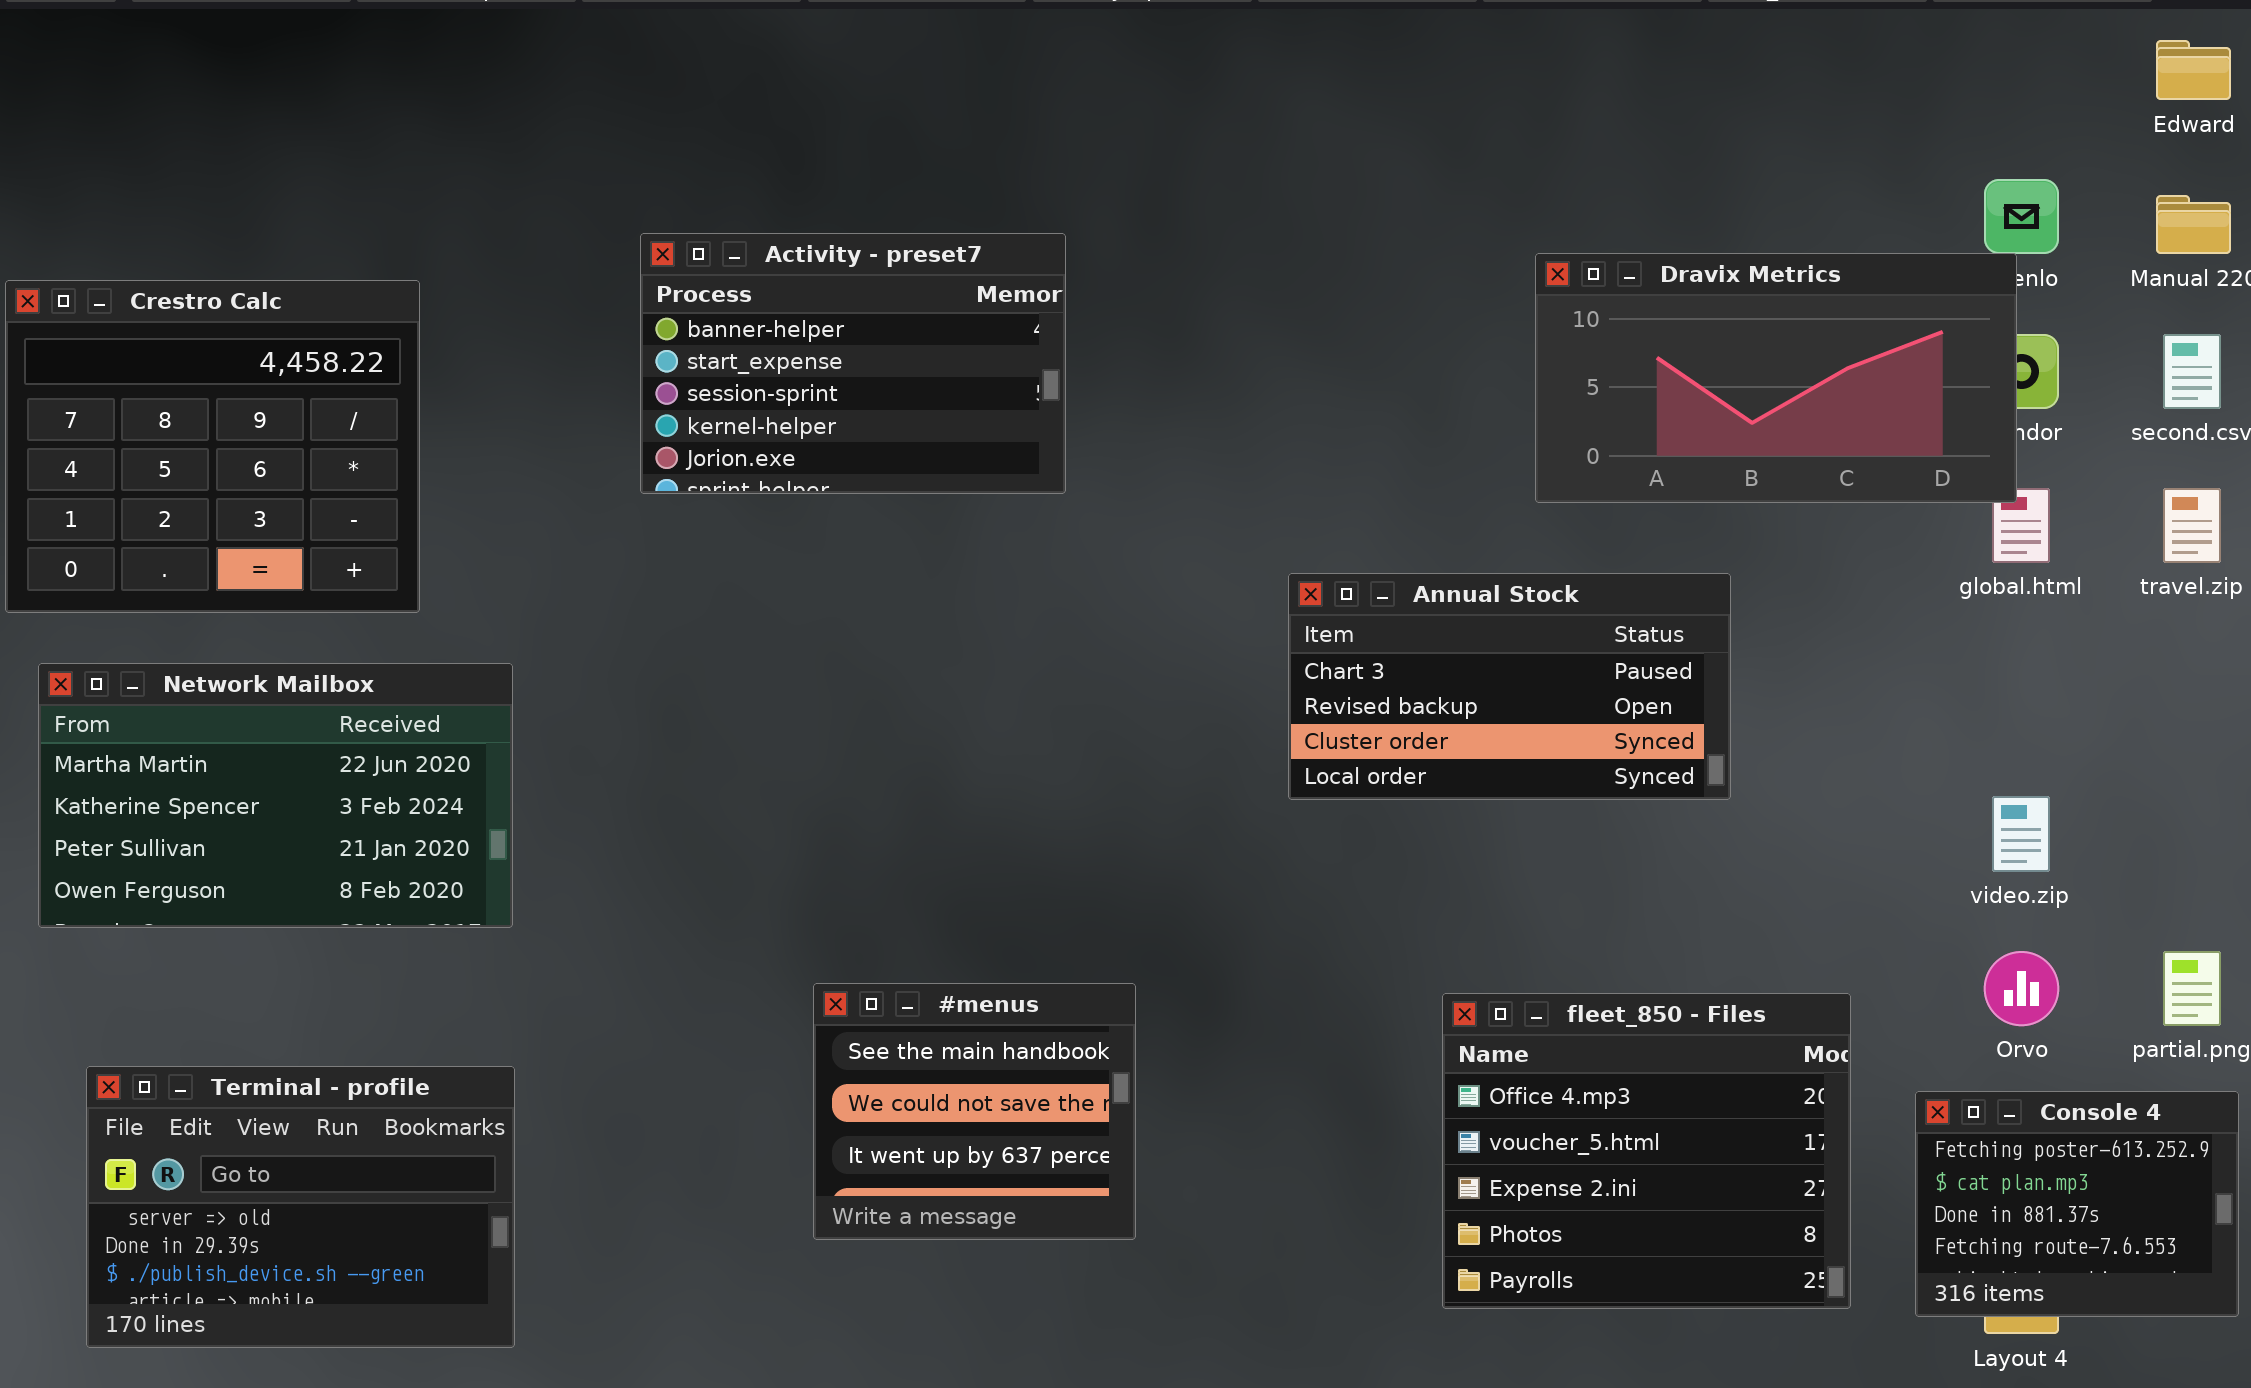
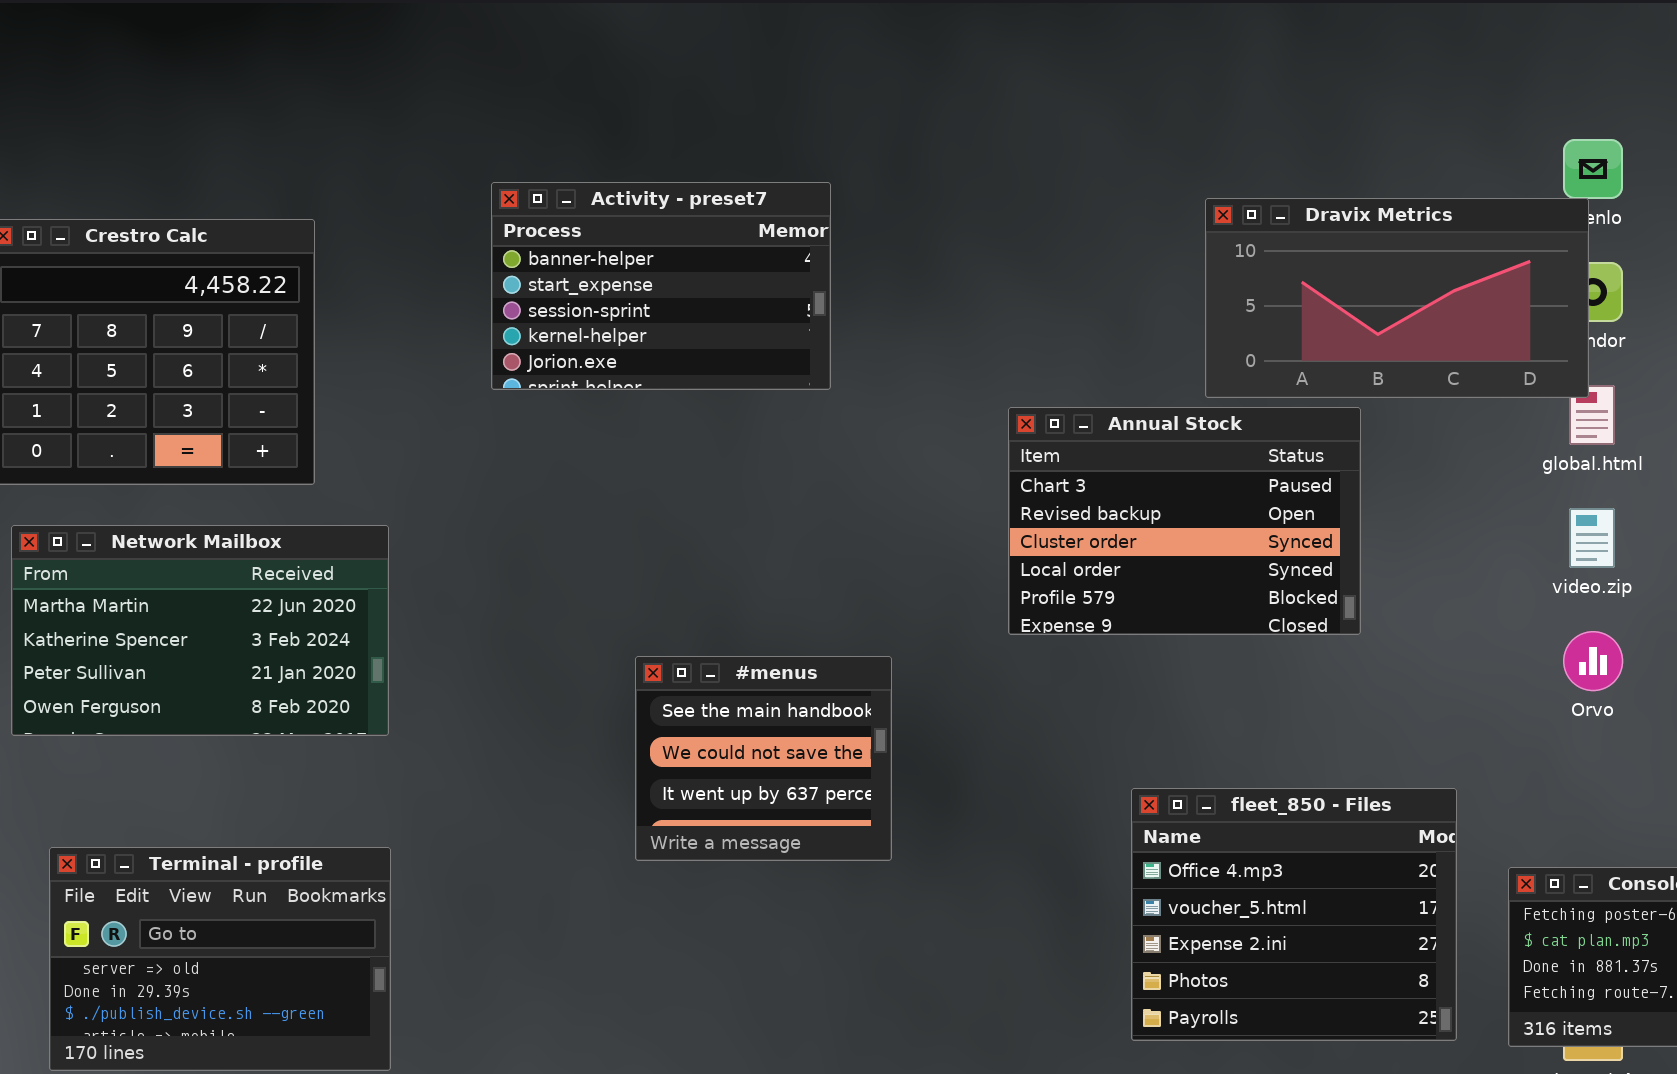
Annual Stock: [1288,573,1731,800] -> [1008,407,1361,635], resized
video.zip: [1992,796,2050,872] -> [1569,508,1615,568], moved
Orvo: [1984,951,2059,1026] -> [1563,631,1623,691], moved
#menus: [813,983,1136,1240] -> [635,656,892,861], moved

